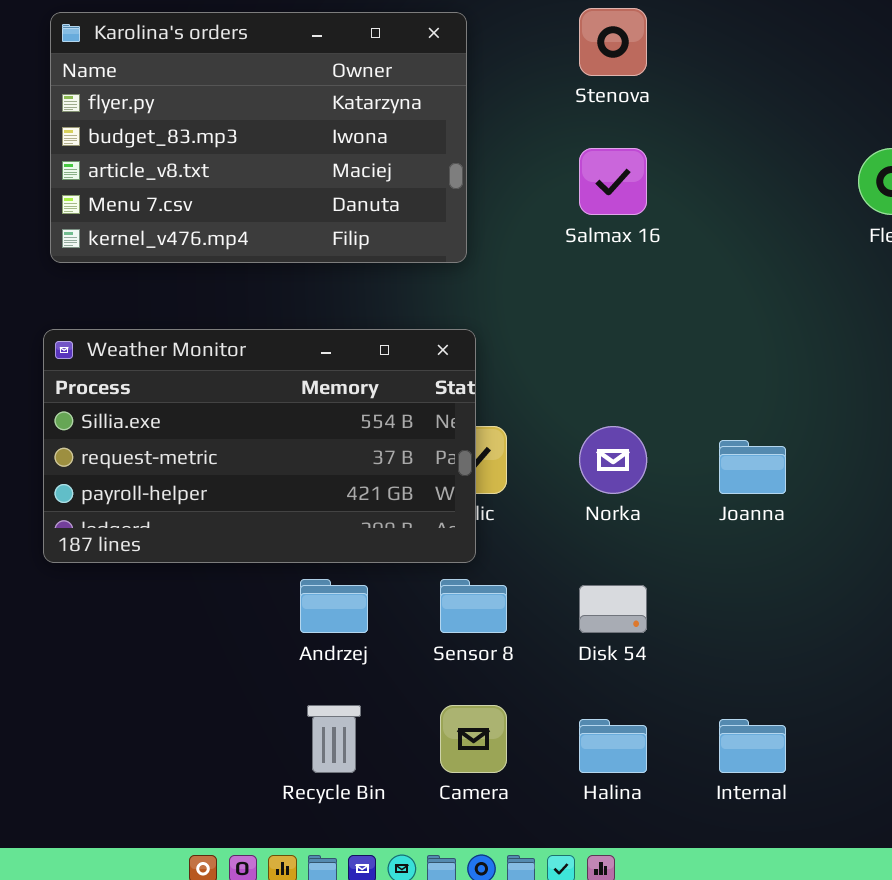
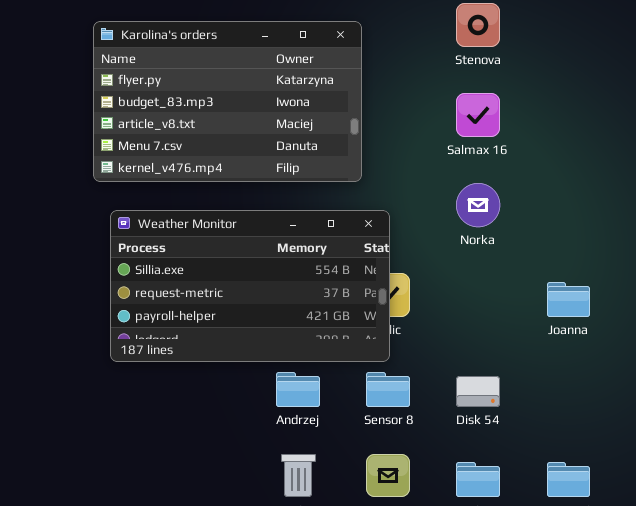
Karolina's orders: [50,12,467,263] -> [93,21,362,182], moved
Norka: [579,426,647,494] -> [456,183,500,227], moved

